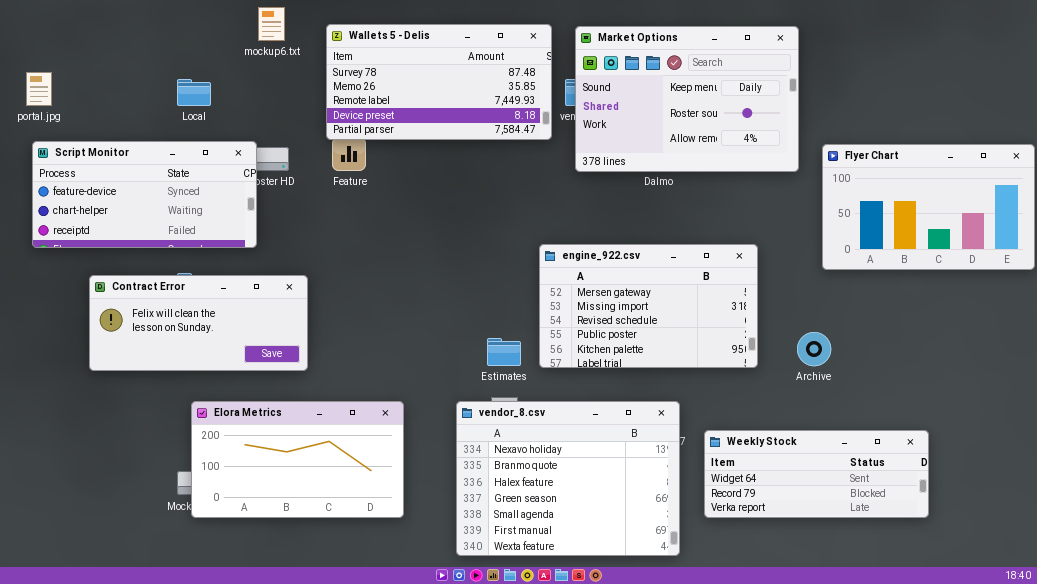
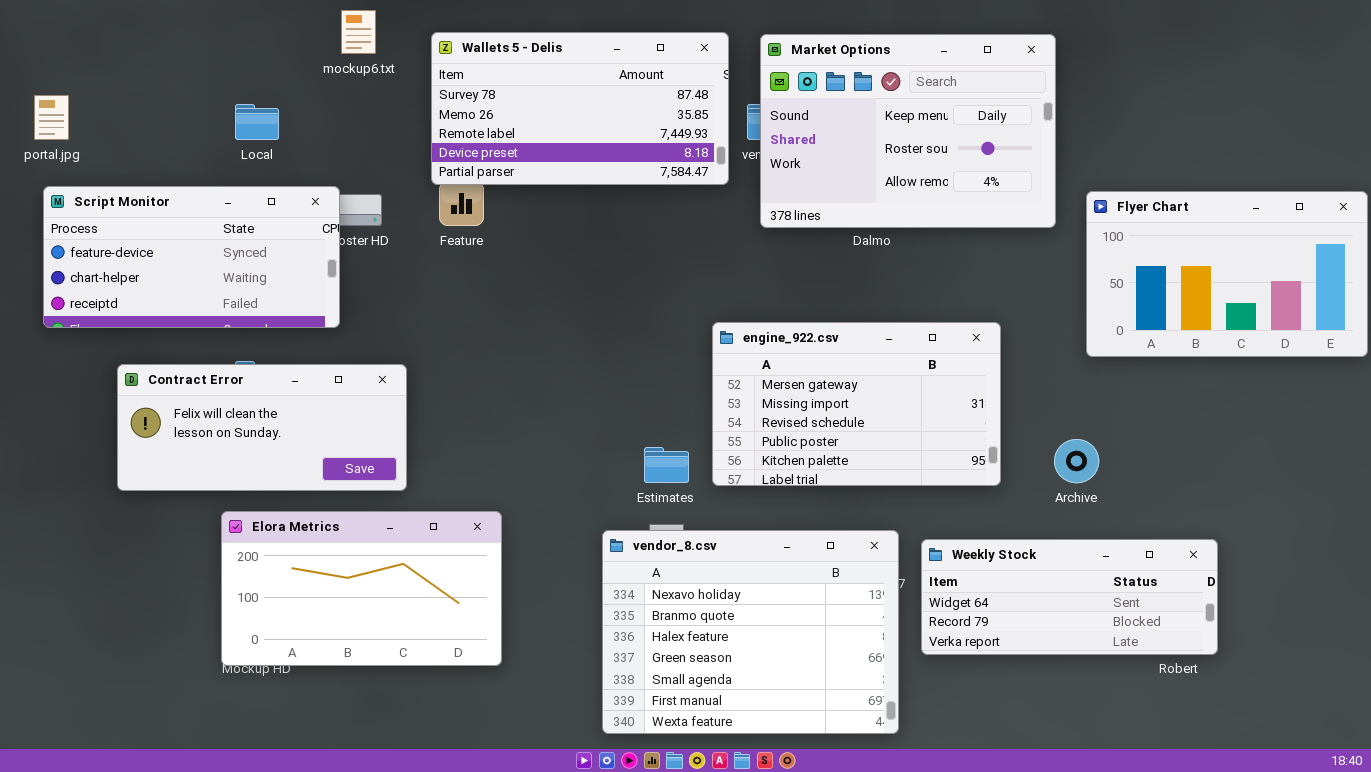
Elora Metrics: [191,401,404,518] -> [221,511,502,666], moved
Weekly Stock: [704,430,929,518] -> [921,539,1218,655], moved

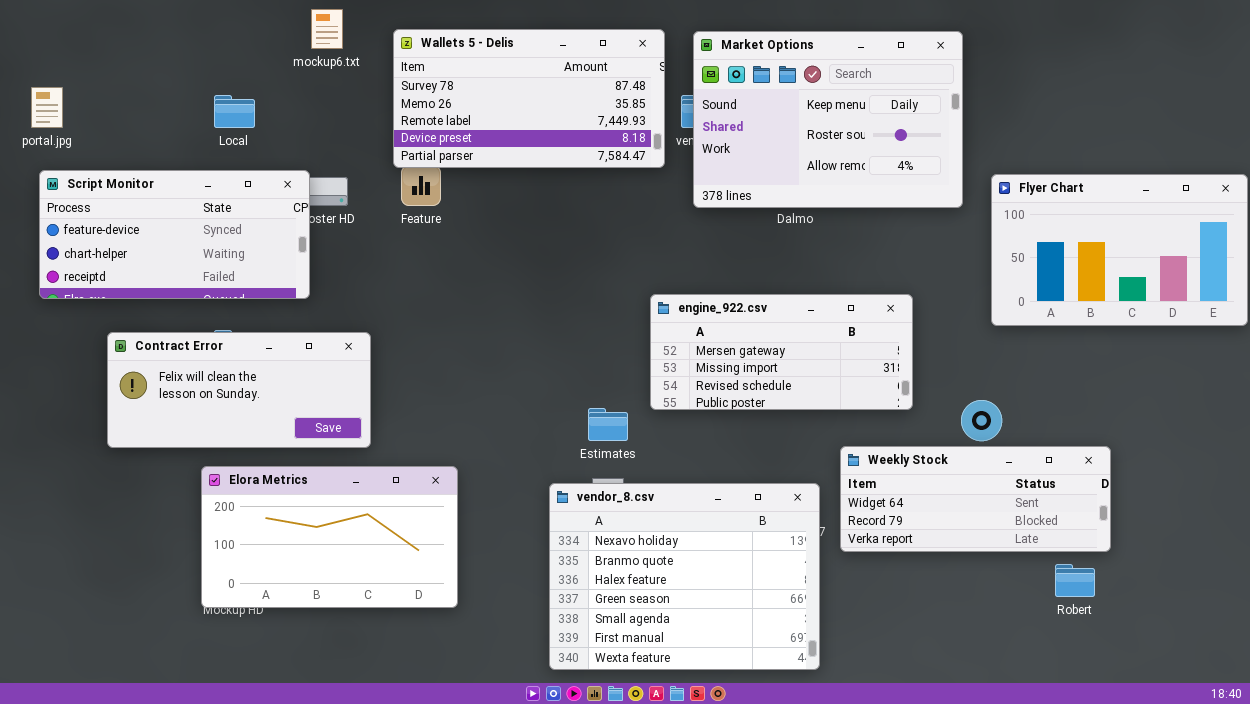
engine_922.csv: [712,322,1001,486] -> [650,294,913,410], resized
Weekly Stock: [921,539,1218,655] -> [840,446,1111,552], moved

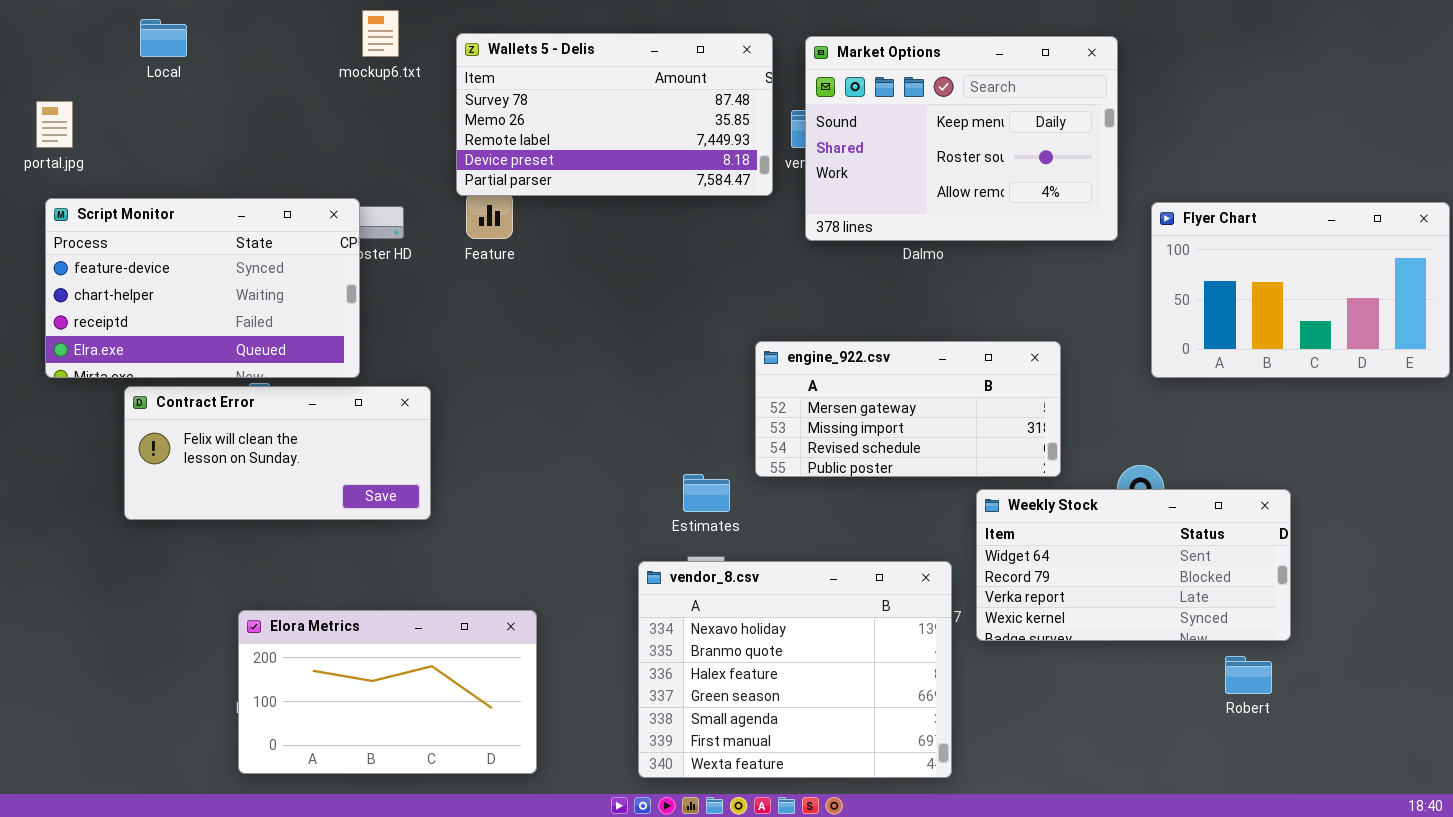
Local: [214,95,255,128] -> [140,19,187,57], moved
Script Monitor: [39,170,310,299] -> [45,198,360,378], resized
Weekly Stock: [840,446,1111,552] -> [976,489,1291,641], resized
Elora Metrics: [201,466,458,608] -> [238,610,537,774], moved

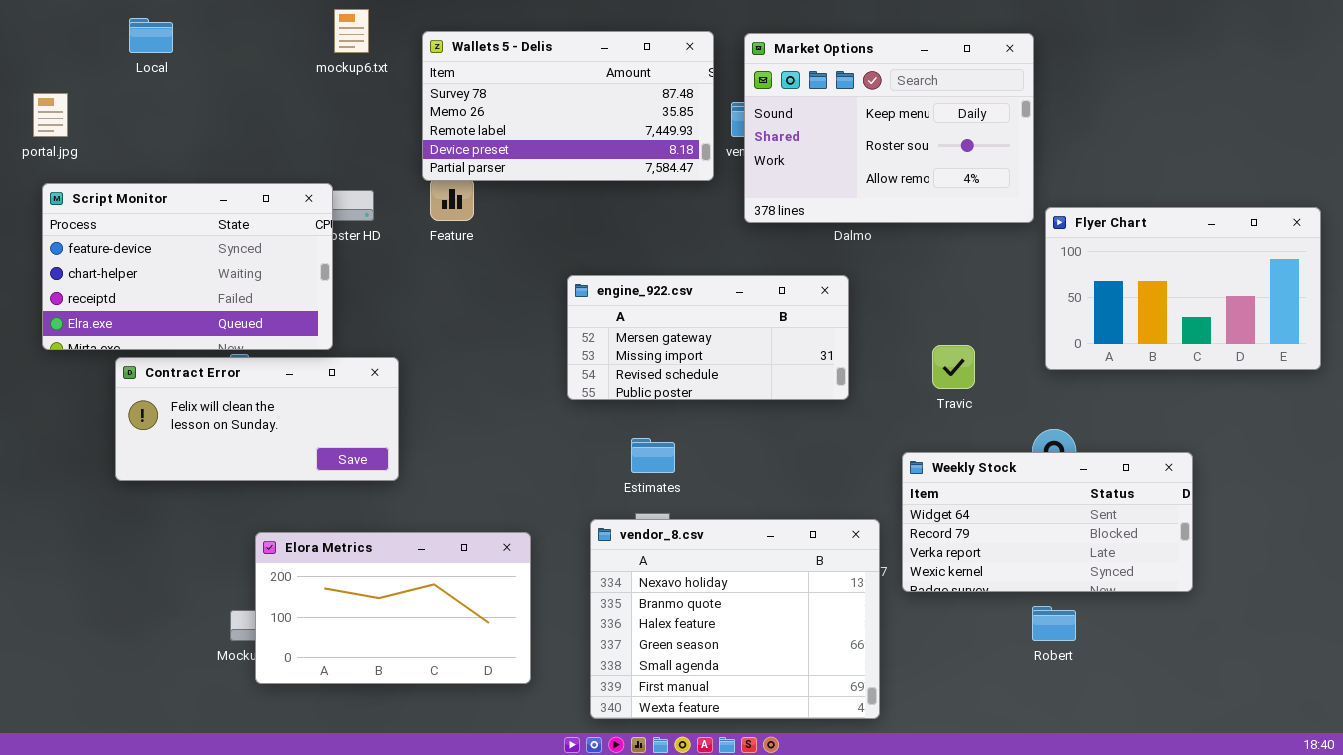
Flyer Chart: [1151,202,1450,378] -> [1045,207,1321,370], moved
engine_922.csv: [755,341,1061,477] -> [567,275,849,400], moved
Elora Metrics: [238,610,537,774] -> [255,532,531,684], moved
Robert: [1225,656,1272,694] -> [1032,606,1076,641], moved

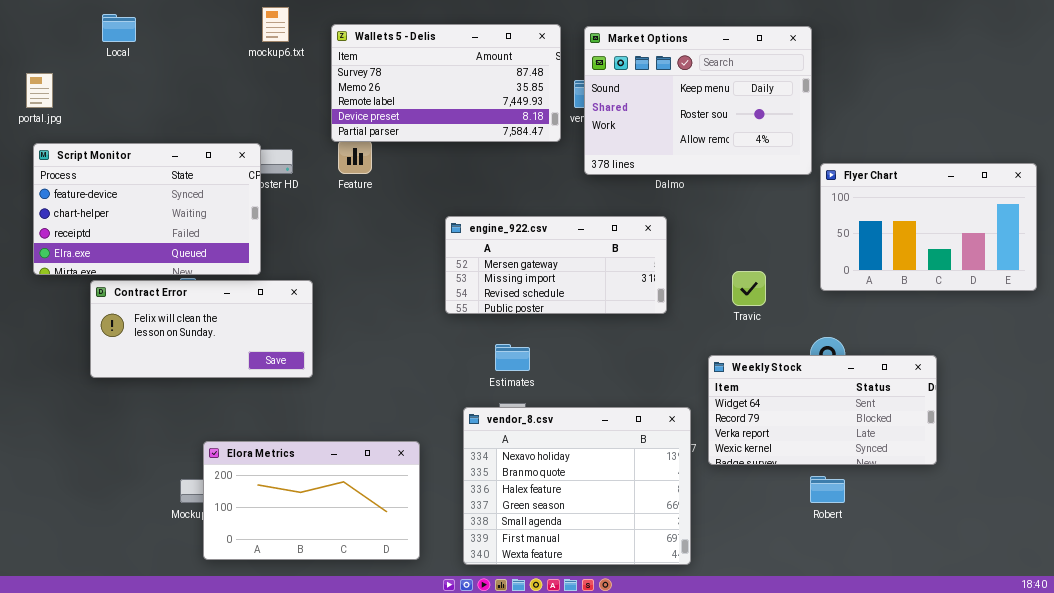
Elora Metrics: [255,532,531,684] -> [203,441,420,560], moved

